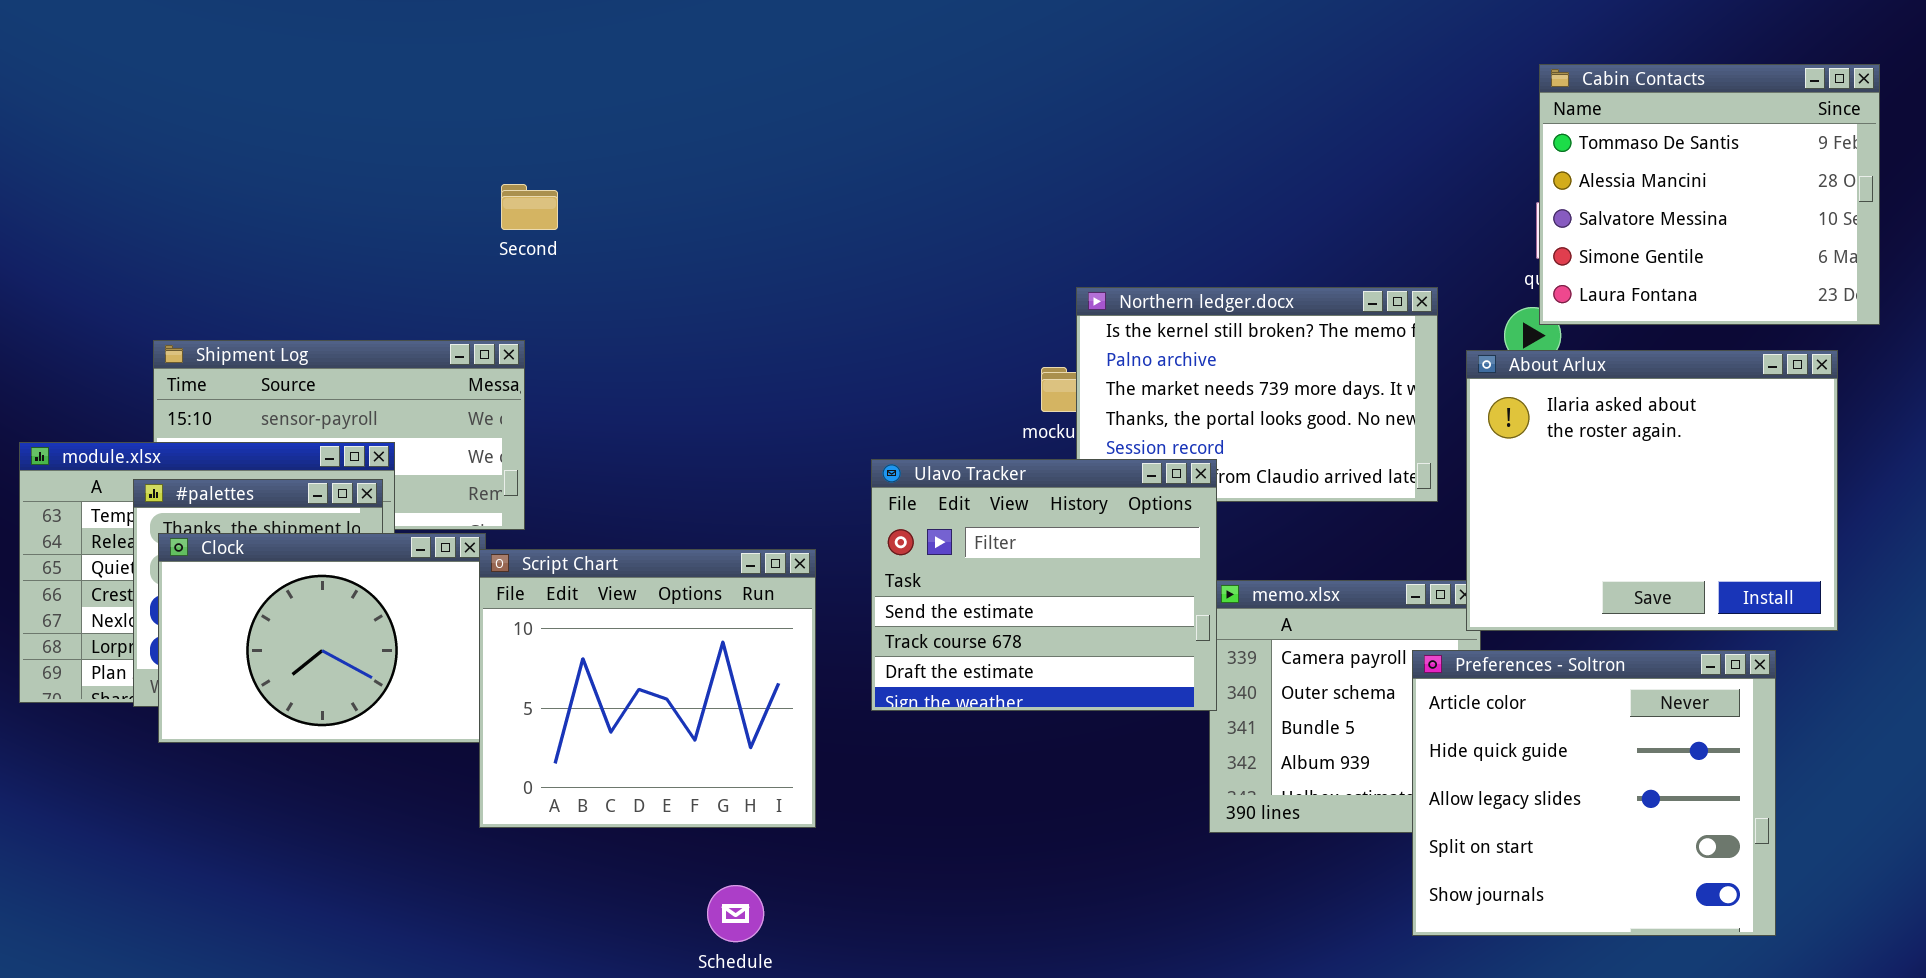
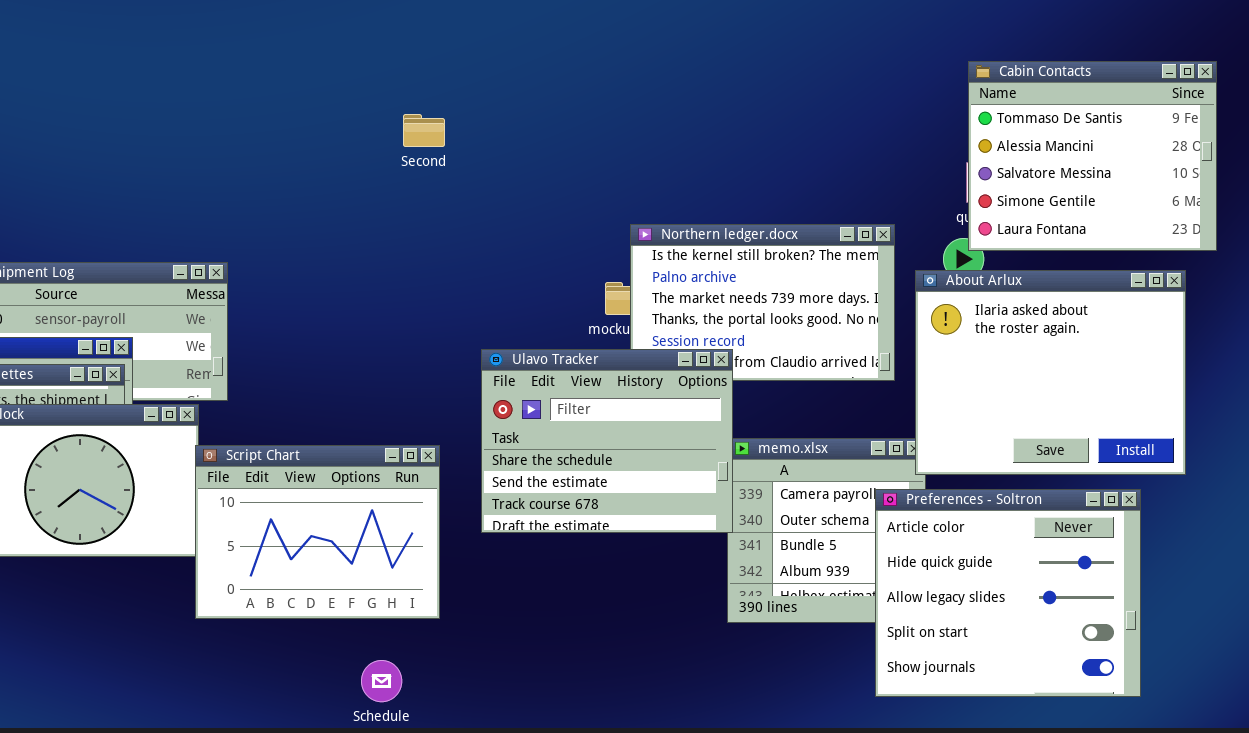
Second: [501,184,558,230] -> [403,114,445,147], moved
Ulavo Tracker: [871,459,1217,711] -> [481,349,733,533], scrolled up 1 row
Script Chart: [479,549,816,828] -> [195,445,440,619], resized

